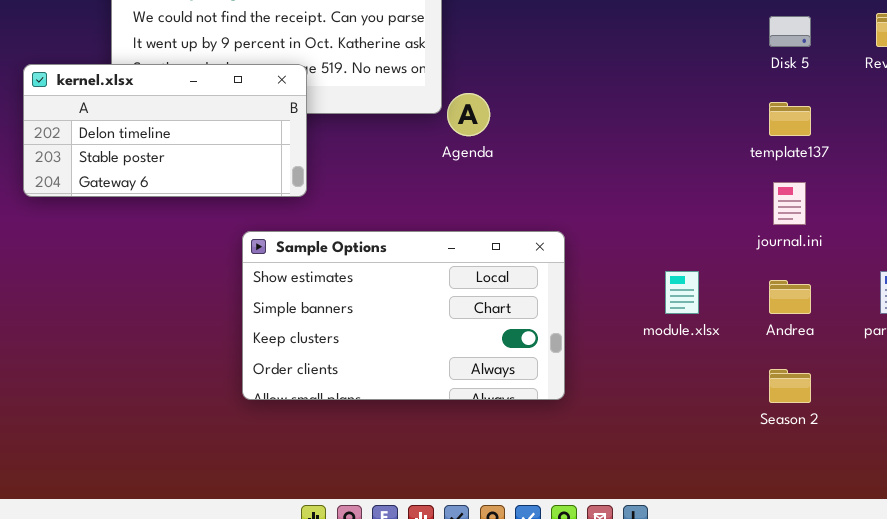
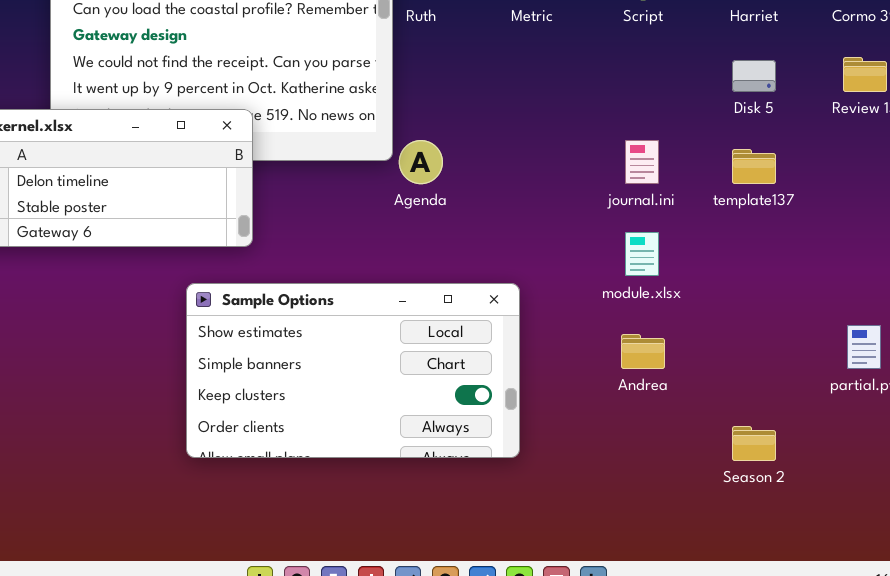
journal.ini: [773,182,806,225] -> [625,140,659,184], moved
module.xlsx: [665,271,699,314] -> [625,232,659,276], moved
Andrea: [769,280,811,314] -> [621,334,665,369], moved

